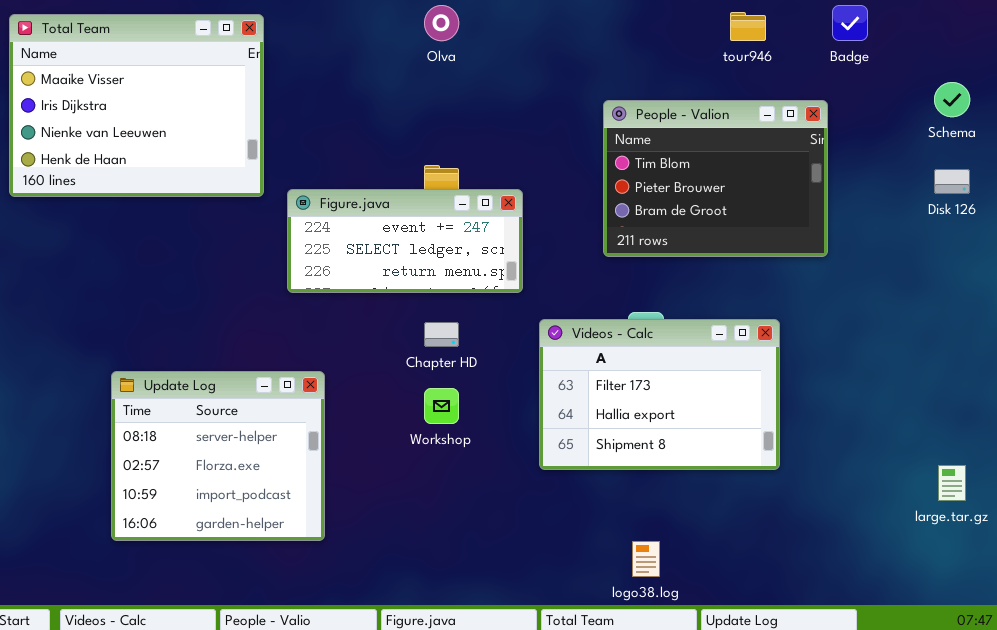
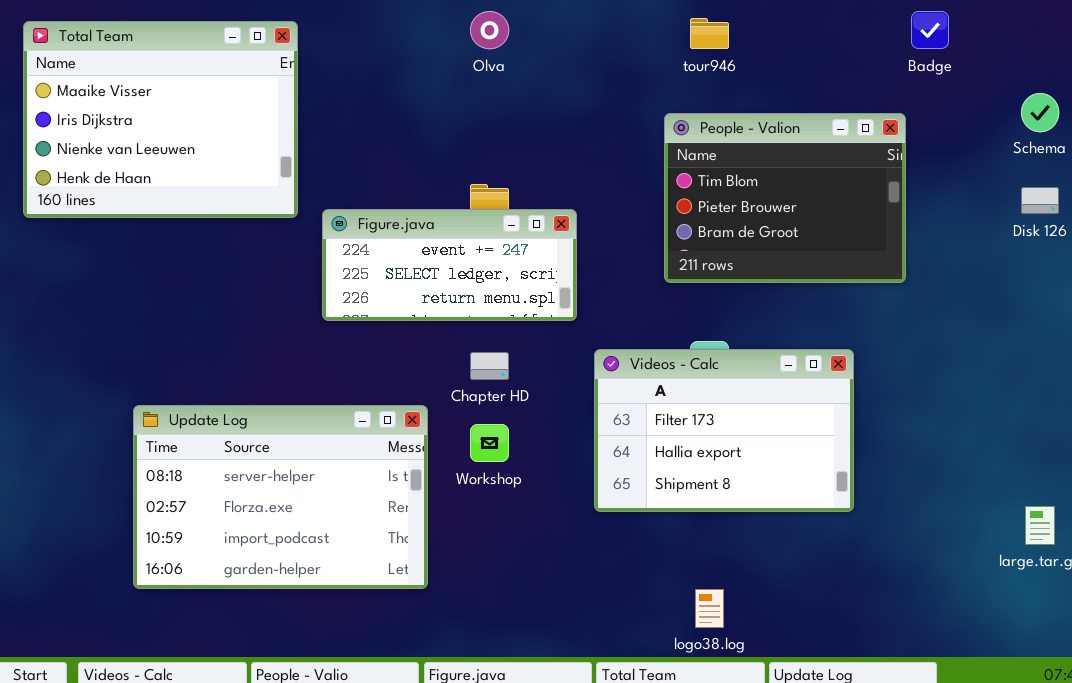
tour946: [730,12,766,41] -> [690,18,729,49], moved
Update Log: [111,371,325,541] -> [133,405,428,589], resized

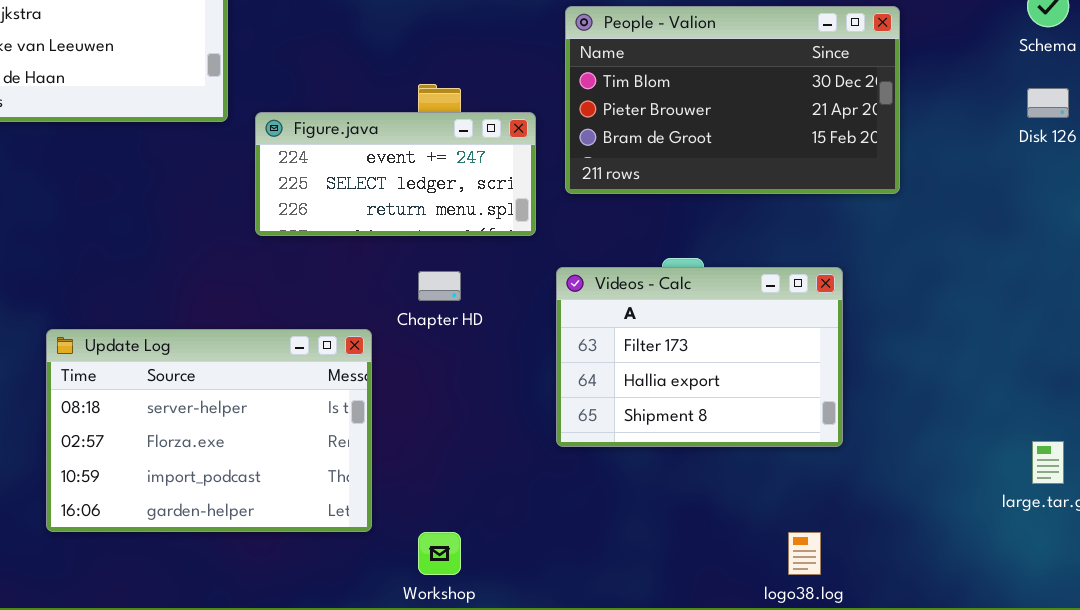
People - Valion: [664,113,906,283] -> [565,6,900,194], resized
Workshop: [470,424,509,462] -> [418,532,461,575], moved
logo38.log: [695,589,724,628] -> [788,532,821,575], moved

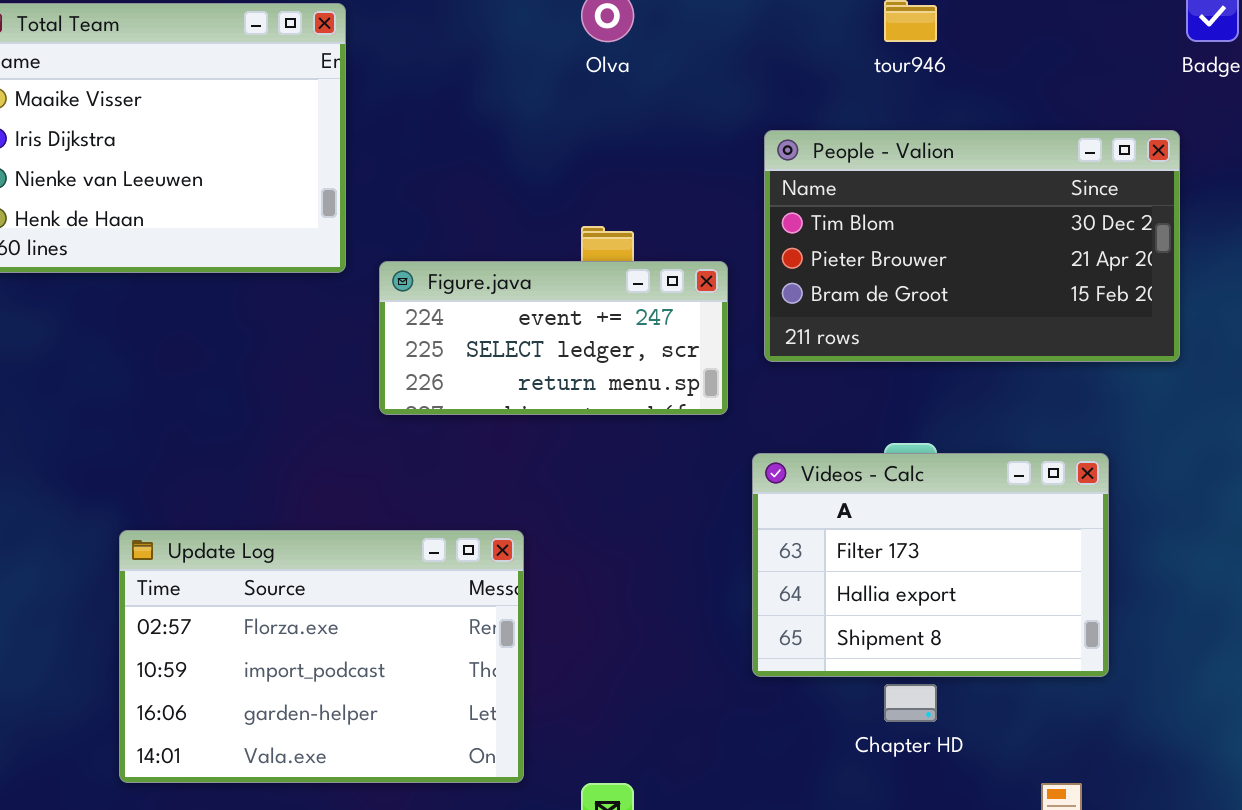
Chapter HD: [418,271,461,301] -> [884,684,937,722], moved
Update Log: [46,329,372,532] -> [119,530,524,783], scrolled down 1 row

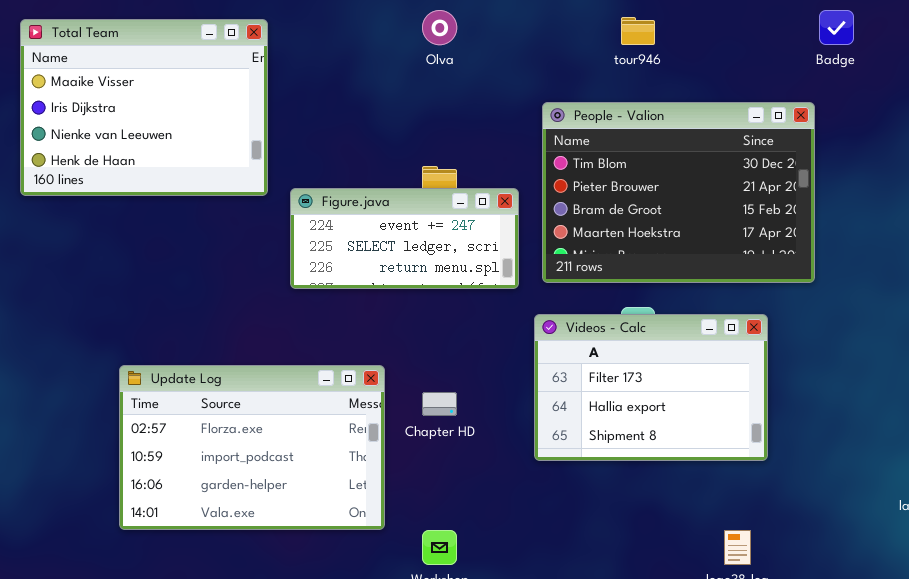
People - Valion: [764,130,1180,362] -> [542,102,815,283], resized
Chapter HD: [884,684,937,722] -> [422,392,457,416], moved

